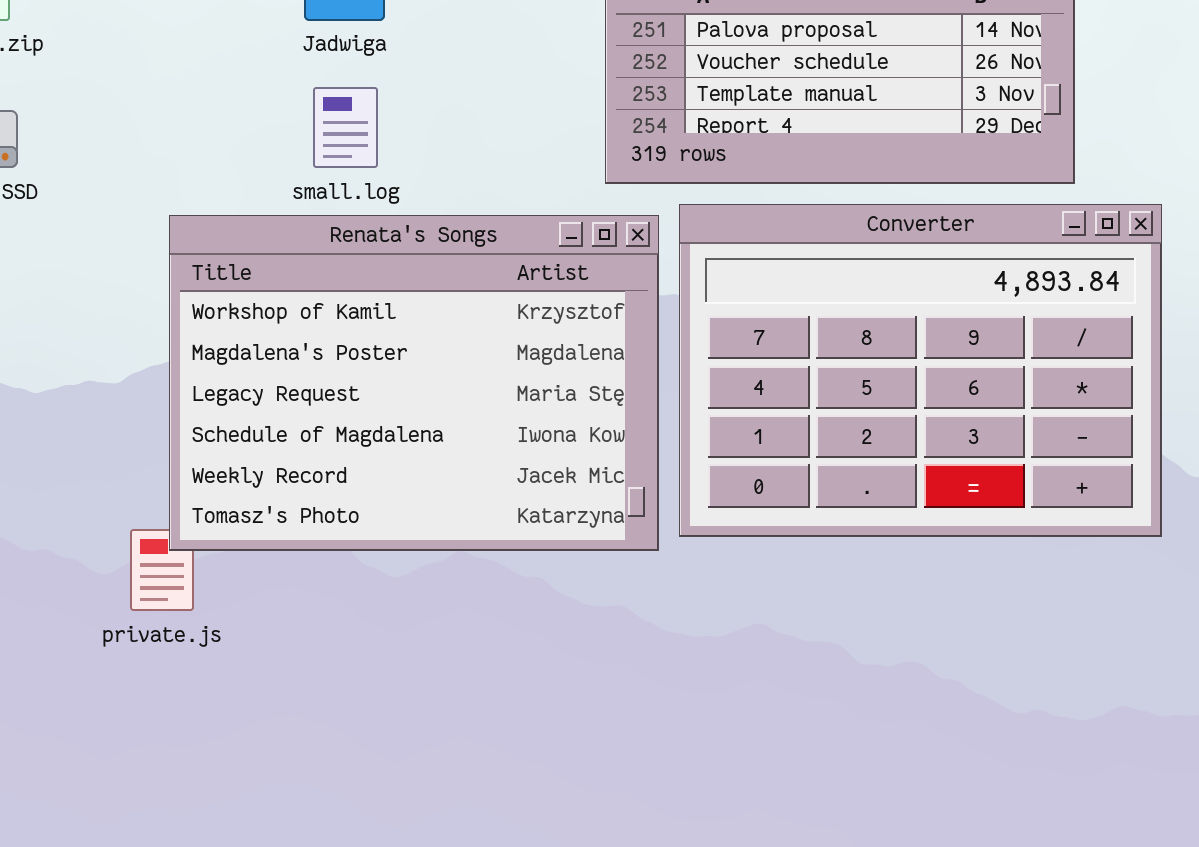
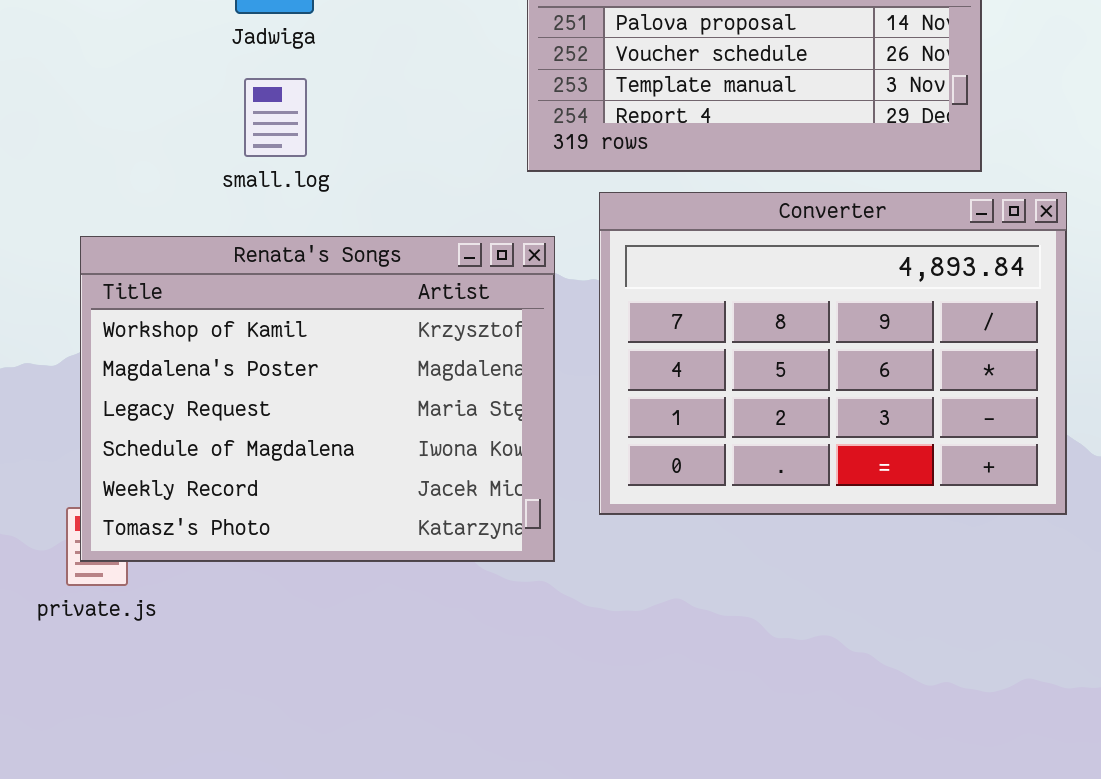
Renata's Songs: [169,215,659,551] -> [80,236,555,562], moved

